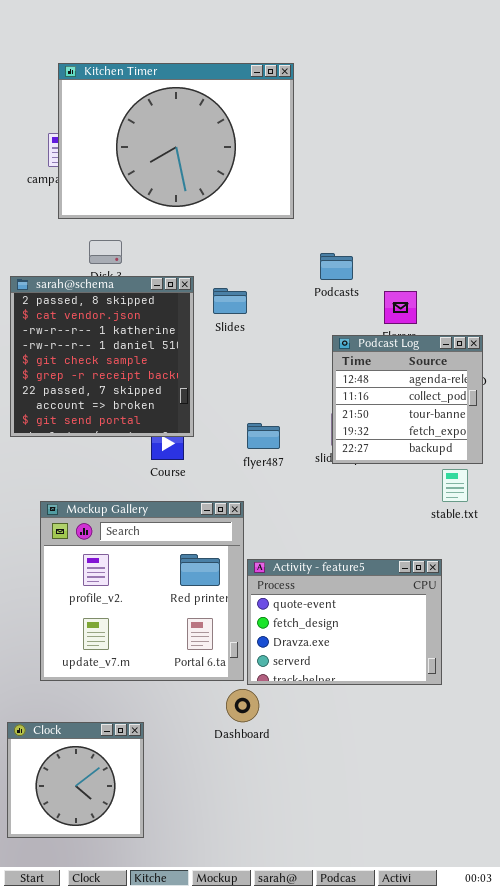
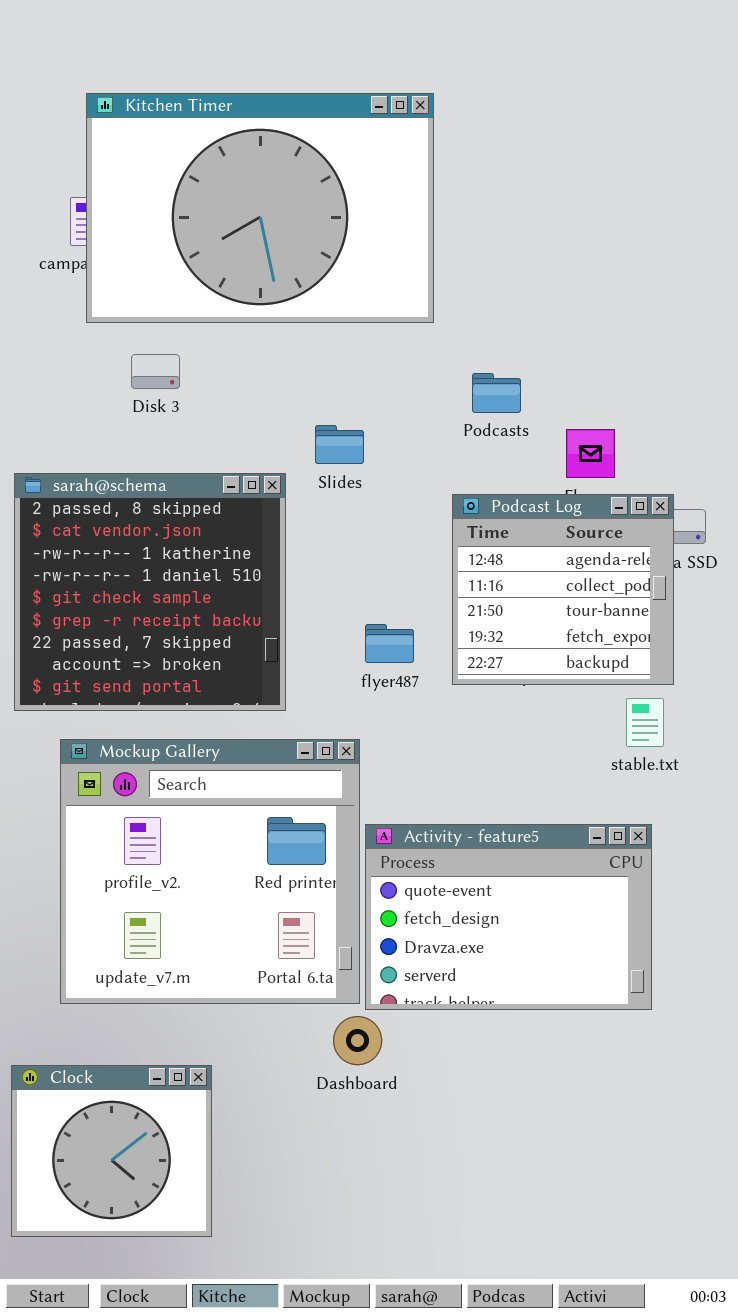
sarah@schema: [10,276,194,437] -> [14,473,286,711], moved
Podcast Log: [332,335,483,464] -> [452,494,674,685], moved
stable.txt: [442,469,468,502] -> [626,698,664,747], moved

